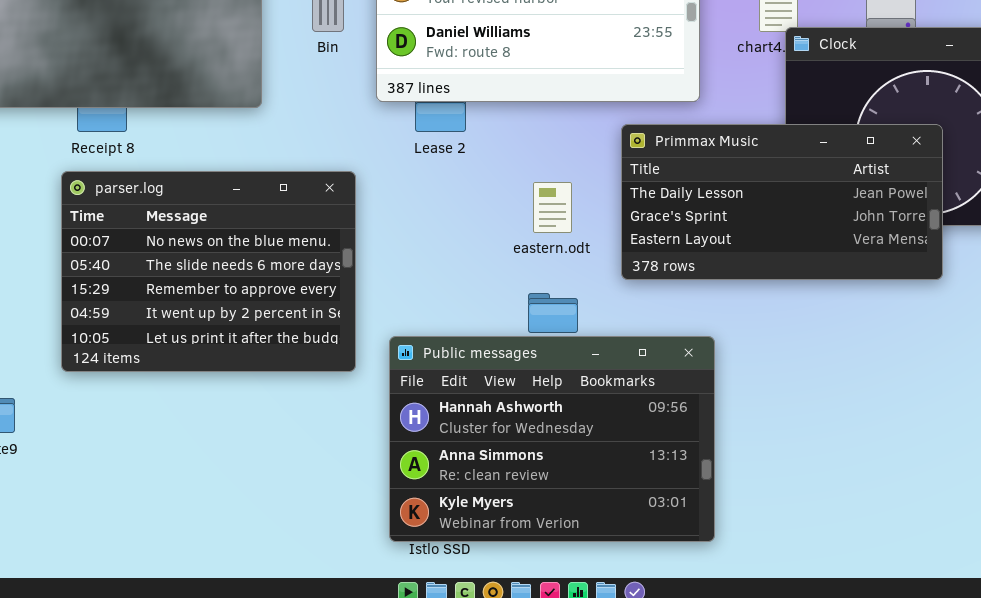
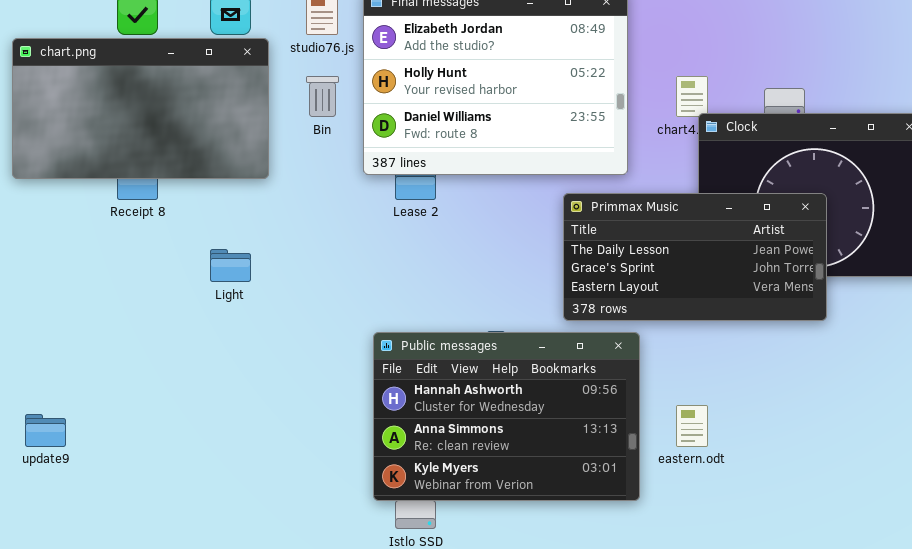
parser.log: [61,171,356,372] -> none, closed
eastern.odt: [533,182,572,233] -> [676,405,708,447], moved
Public messages: [389,336,715,542] -> [373,332,640,501], moved

